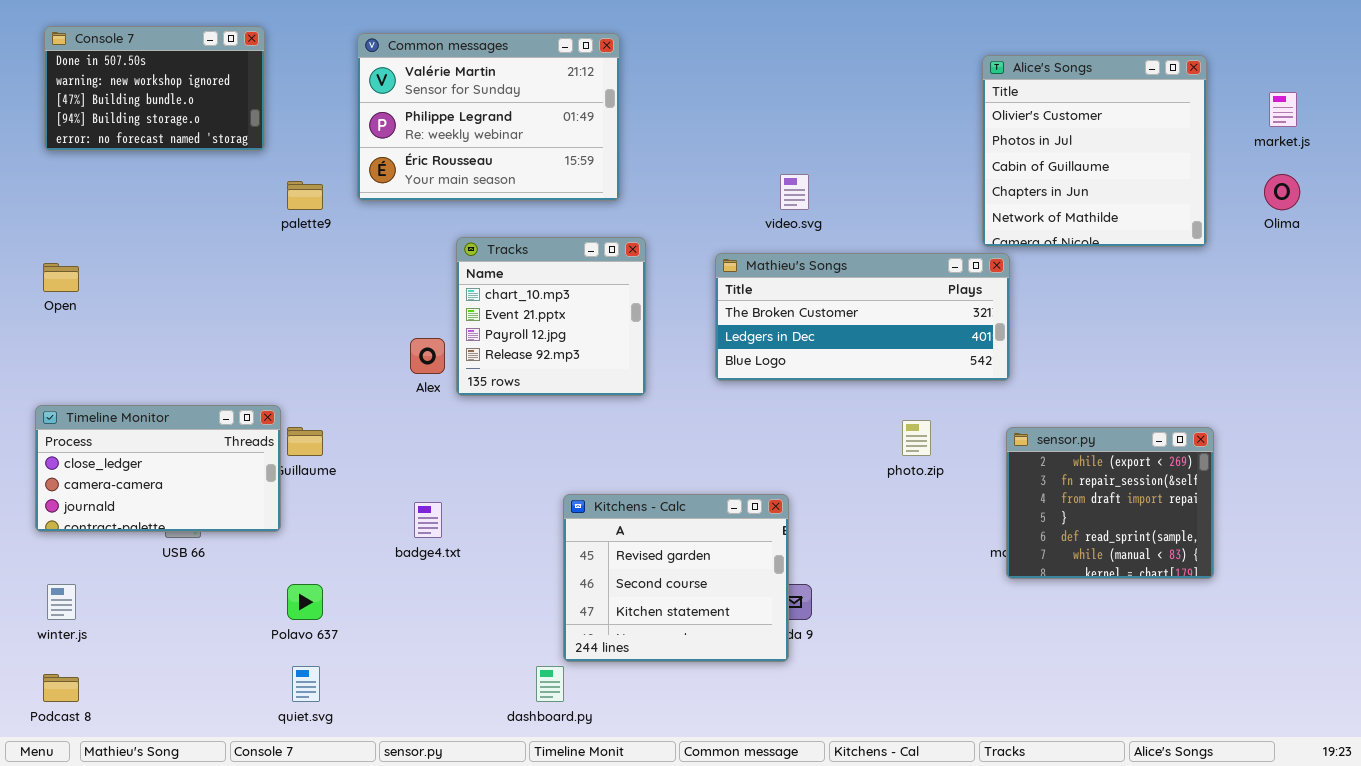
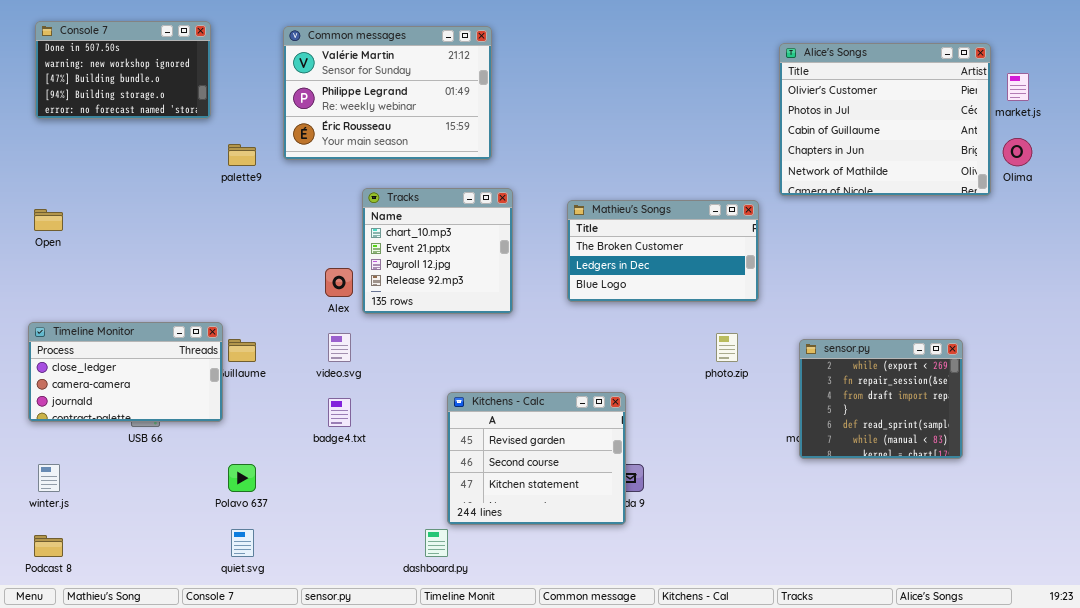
Alice's Songs: [982,55,1207,247] -> [779,43,991,196], resized
video.svg: [780,174,809,210] -> [328,333,351,362], moved
Mathieu's Songs: [715,253,1010,381] -> [567,200,759,302], resized

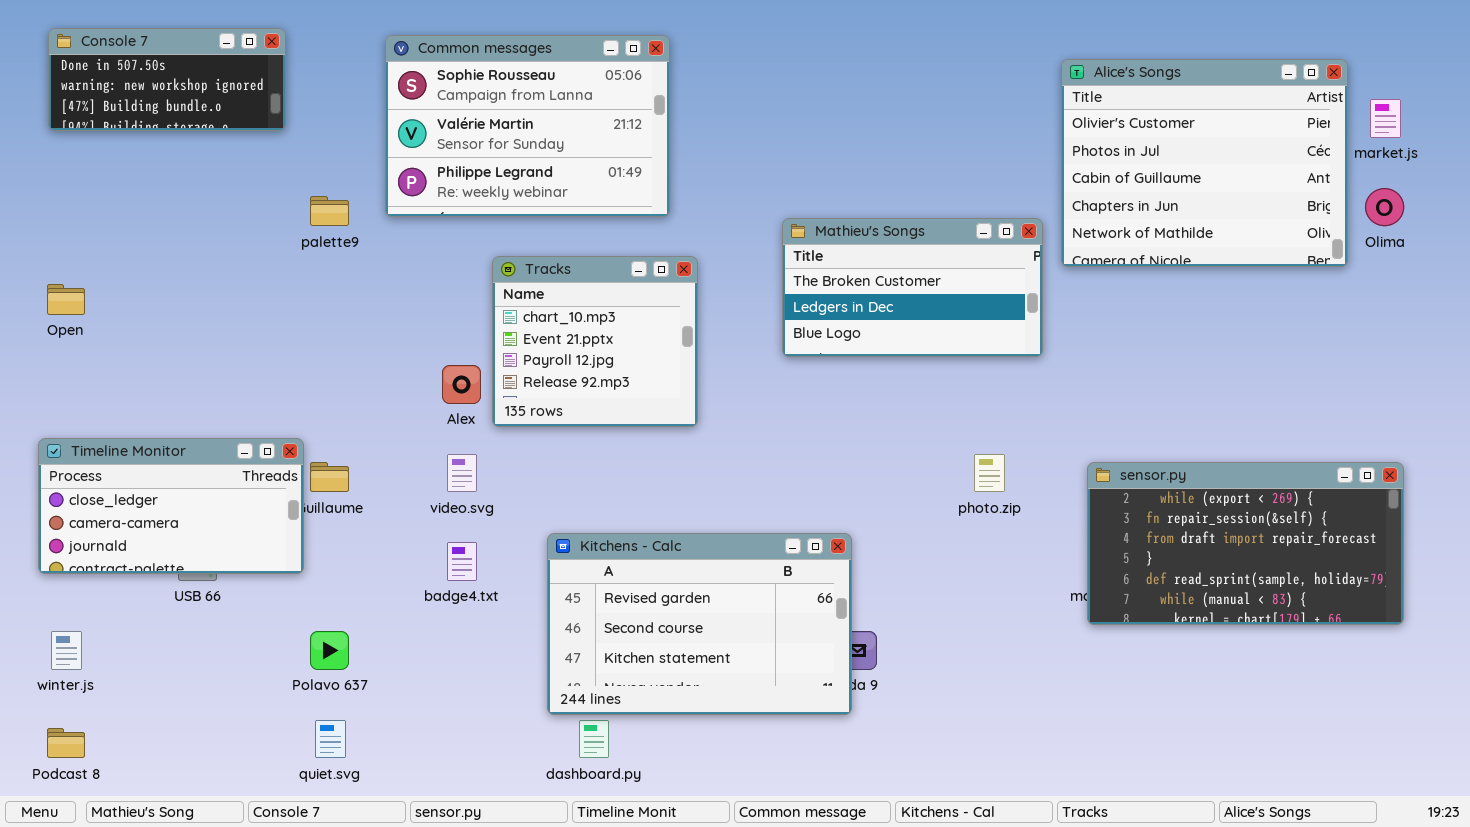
Console 7: [35,21,211,119] -> [48,28,286,131], resized
Common messages: [283,26,492,160] -> [385,35,670,217], scrolled up 1 row
Mathieu's Songs: [567,200,759,302] -> [782,218,1043,357], moved
sensor.py: [799,339,963,459] -> [1087,462,1404,625], resized
Kitchens - Calc: [447,392,626,525] -> [547,533,852,715], resized

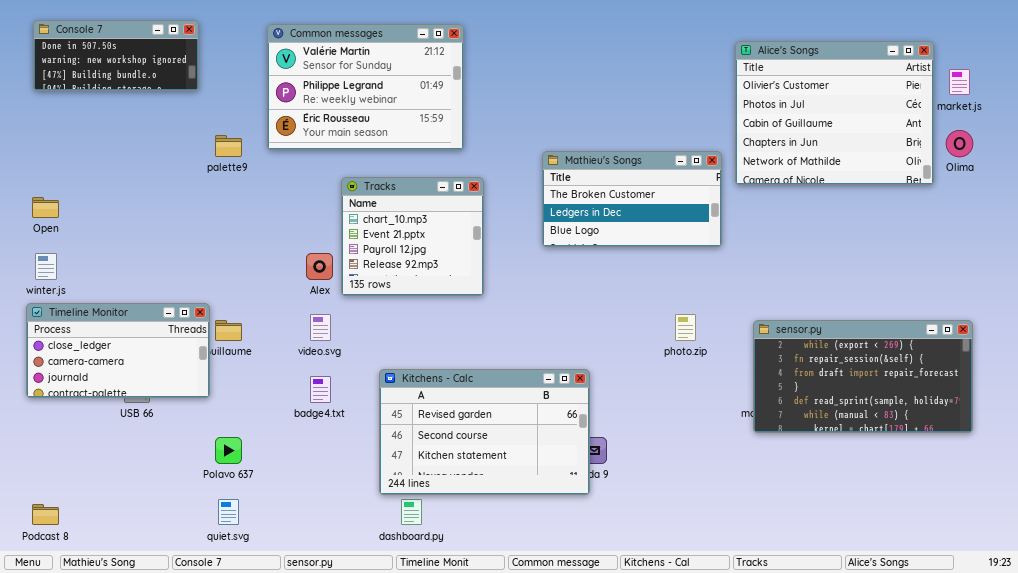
Common messages: [385,35,670,217] -> [267,24,464,150], scrolled down 1 row
winter.js: [51,631,82,670] -> [35,253,57,280], moved

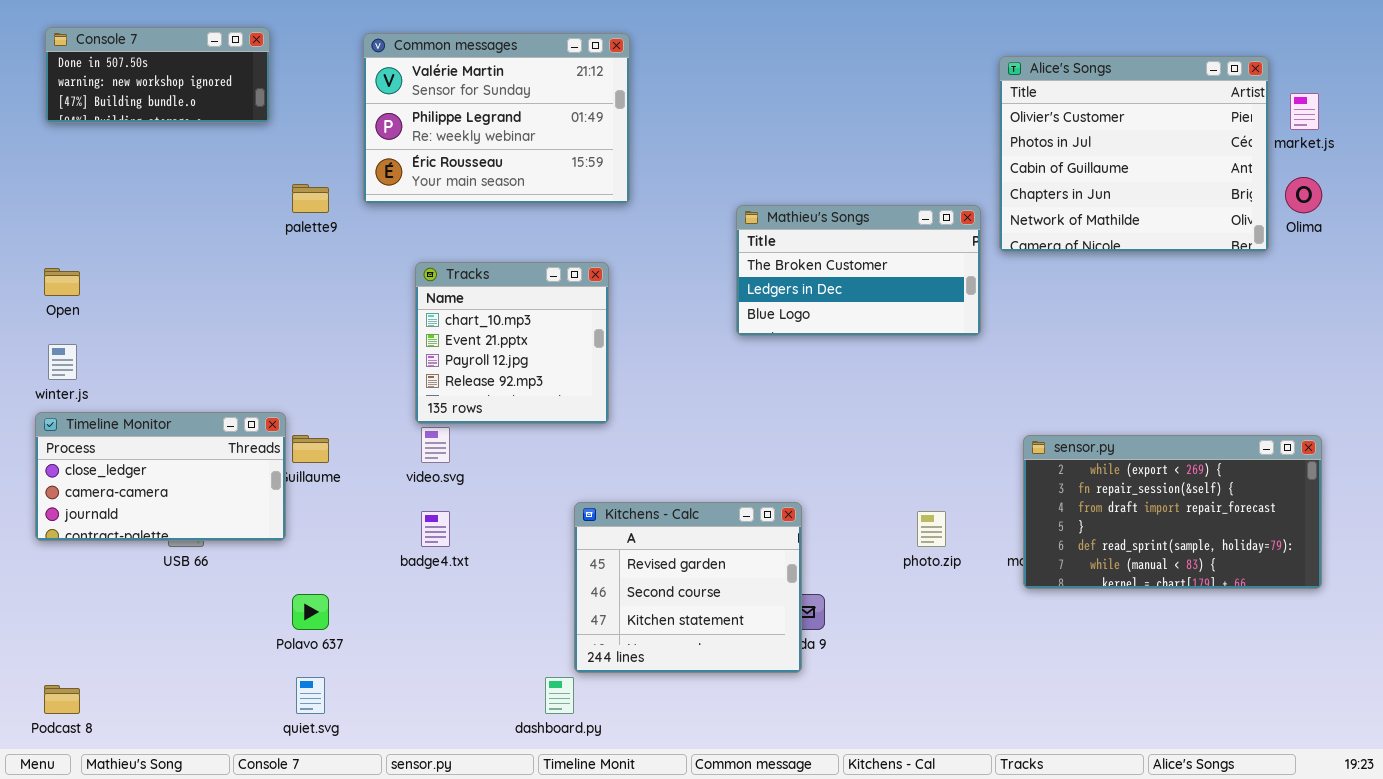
Tracks: [341,177,484,296] -> [415,262,609,424], moved
photo.zip: [675,314,696,341] -> [917,511,946,547], moved
Kitchens - Calc: [379,369,590,495] -> [574,502,802,673], resized

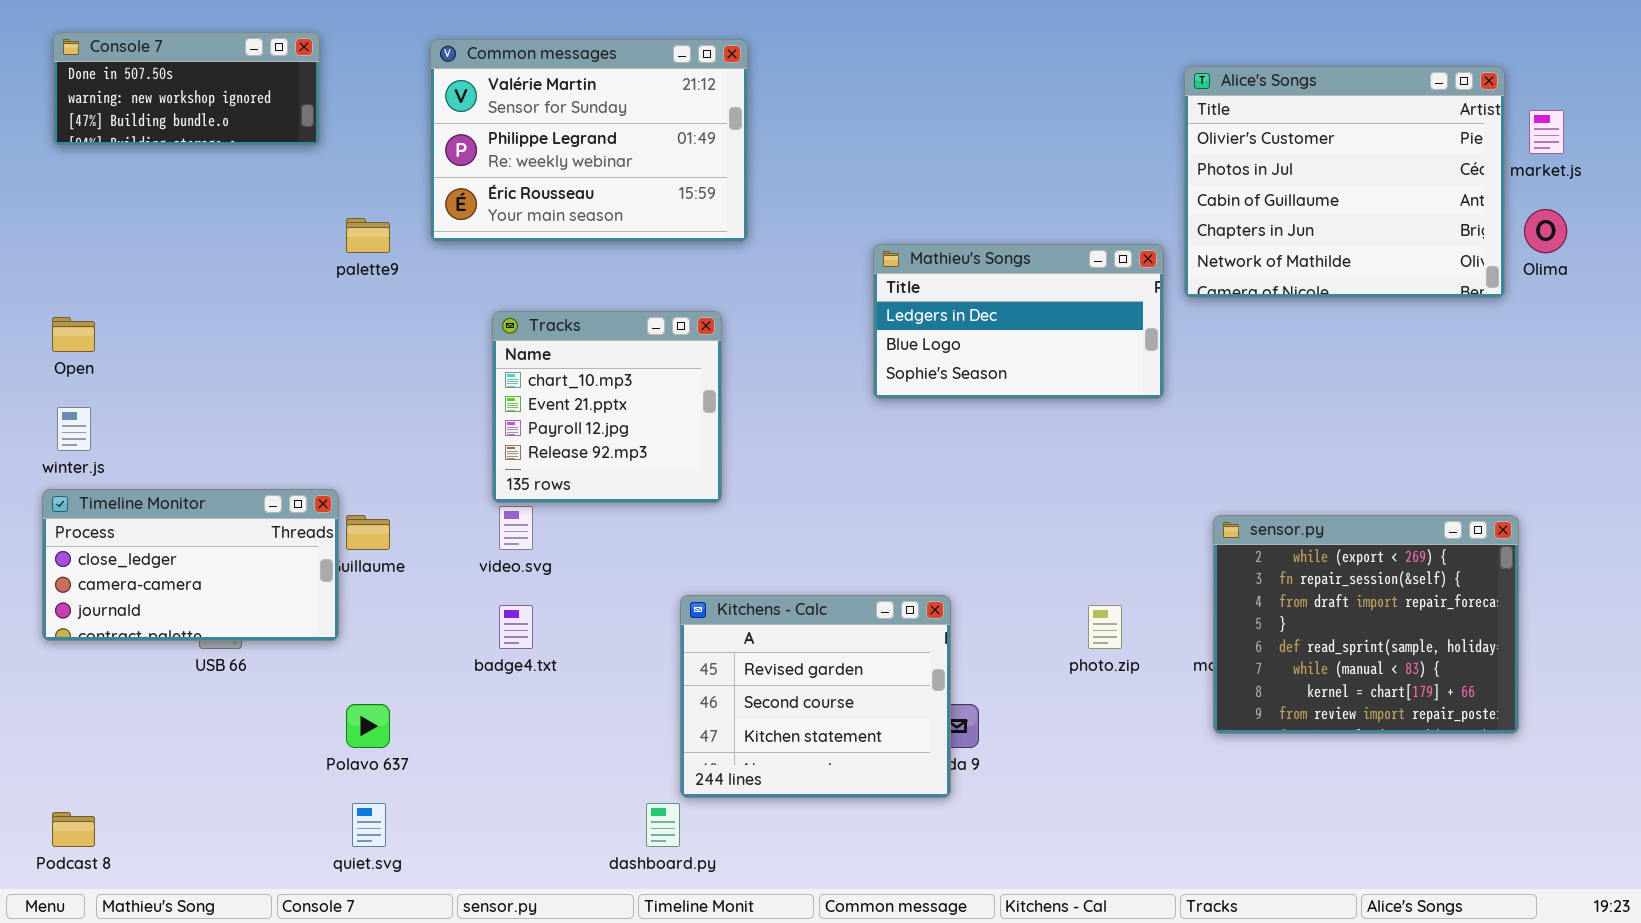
Mathieu's Songs: [736,205,981,336] -> [873,244,1164,399], scrolled down 1 row
sensor.py: [1023,435,1322,589] -> [1213,515,1519,734], resized

